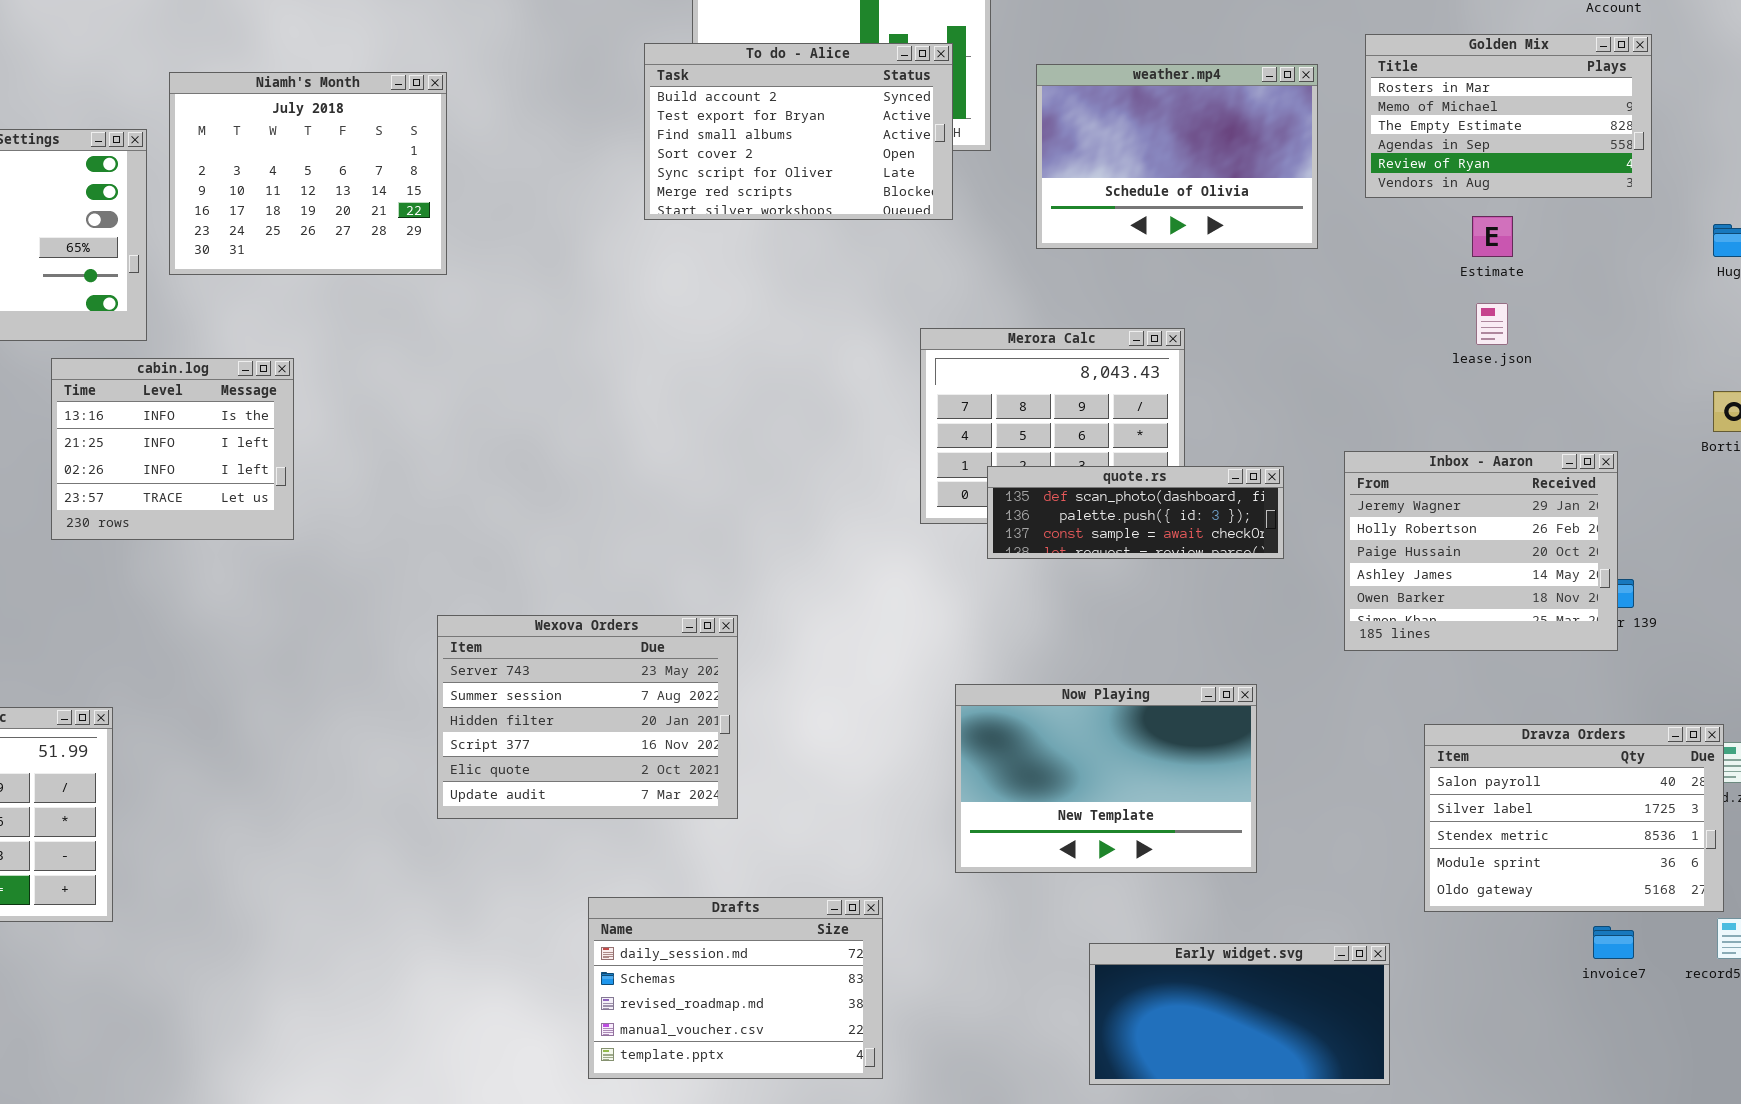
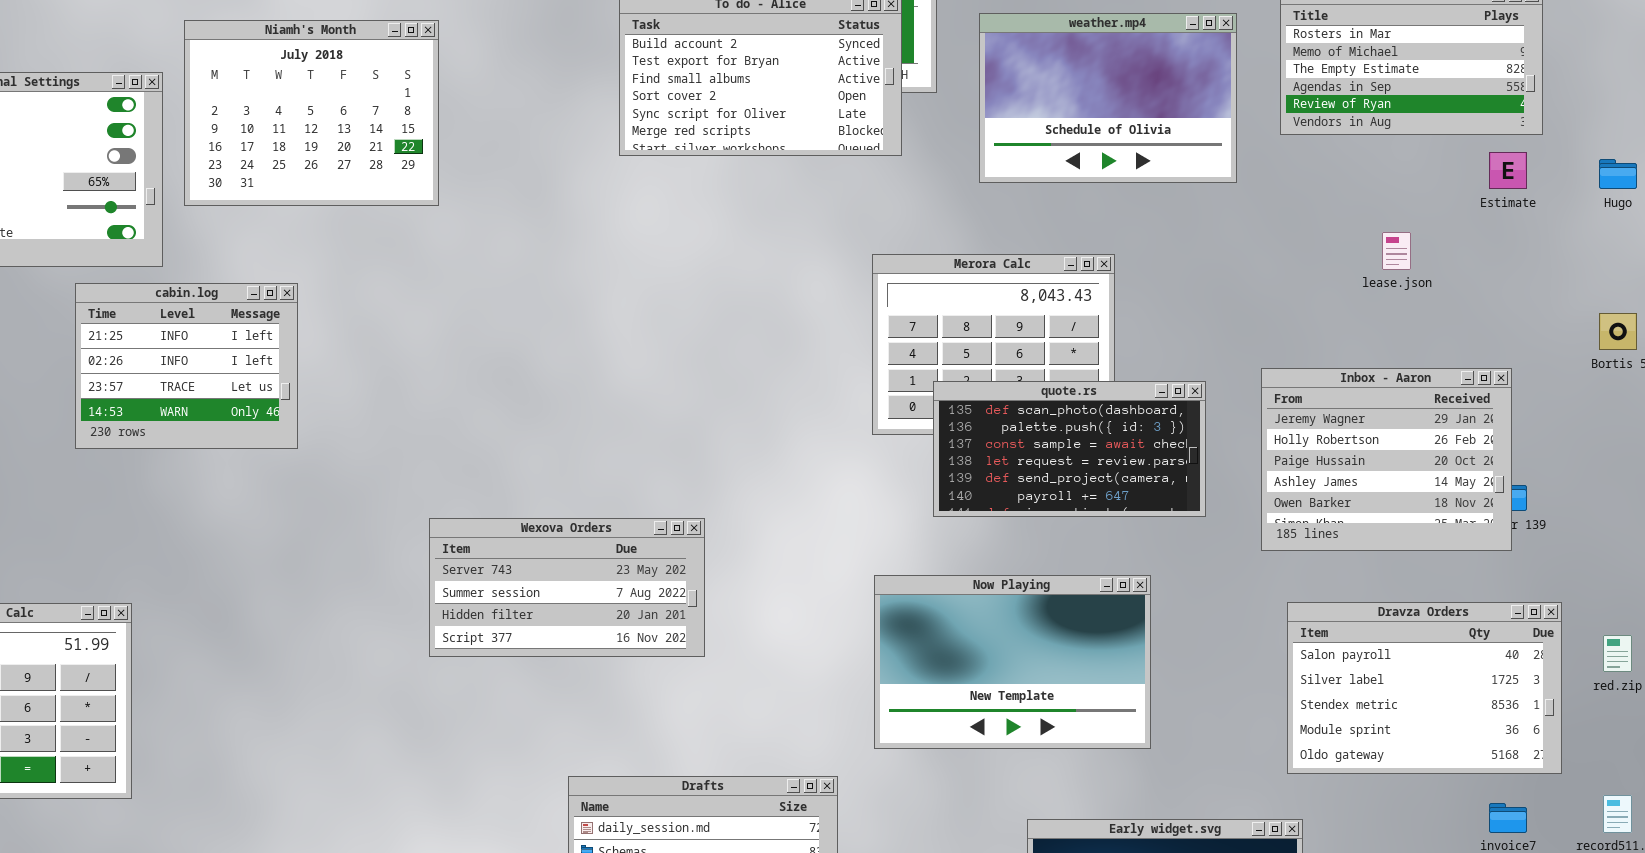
Estimate: [1472,216,1513,257] -> [1489,152,1527,189], moved
cabin.log: [51,358,294,540] -> [75,283,298,449], scrolled down 1 row
quote.rs: [987,466,1284,559] -> [933,381,1206,517], resized
Wexova Orders: [437,615,738,819] -> [429,518,705,657], resized
Now Playing: [955,684,1257,873] -> [874,575,1151,749], moved
Dravza Orders: [1424,724,1724,912] -> [1287,602,1562,774], moved

